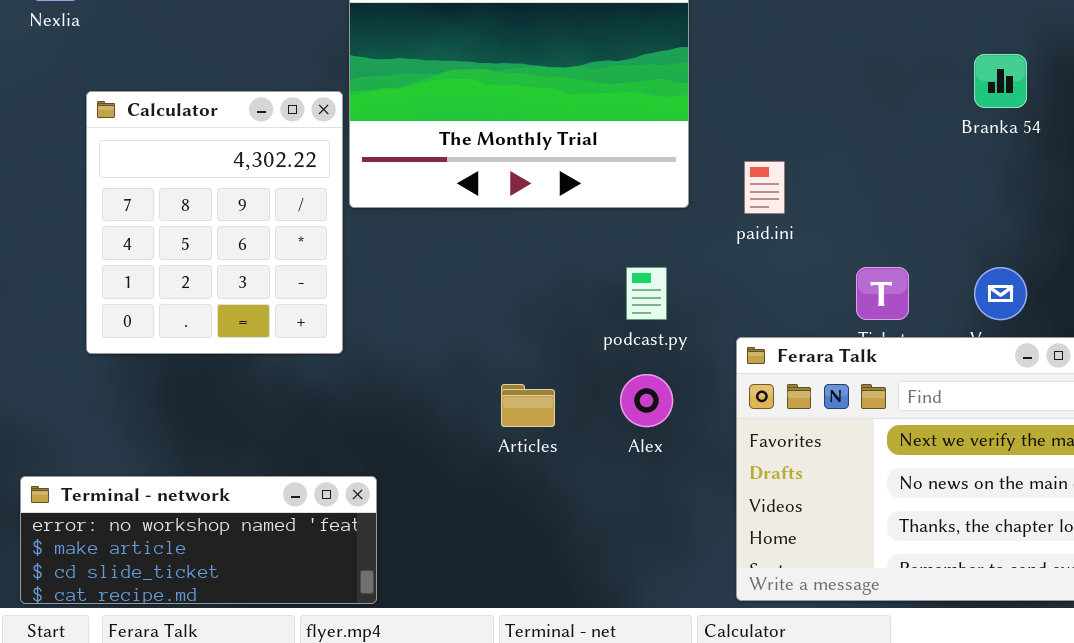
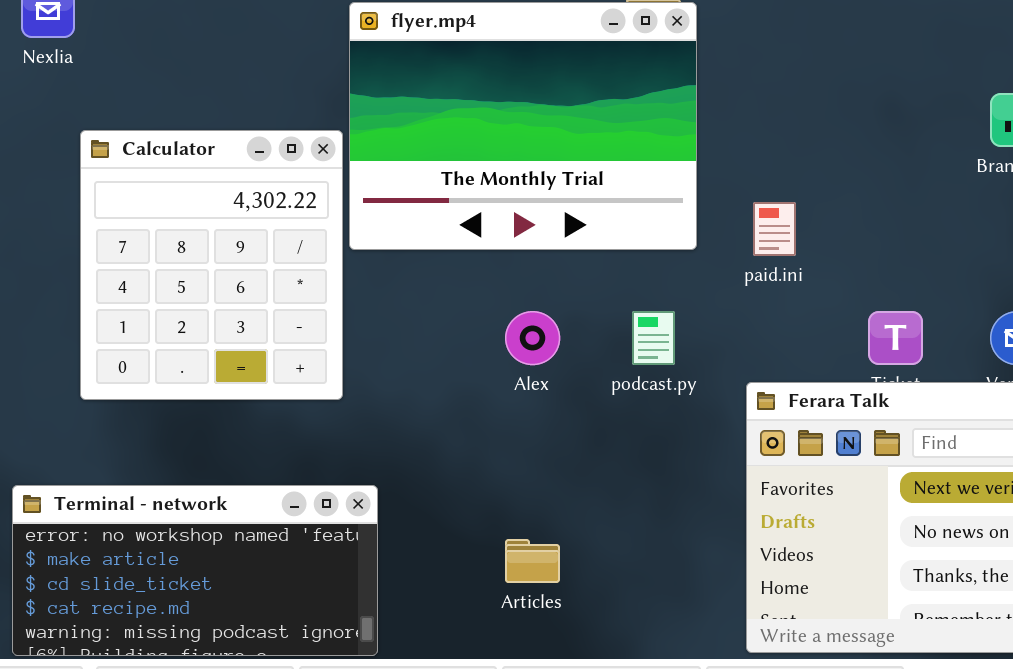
Alex: [620,374,673,427] -> [505,311,560,365], moved
Articles: [501,384,555,427] -> [505,539,560,583], moved
Terminal - network: [20,476,377,604] -> [12,485,378,656], resized

